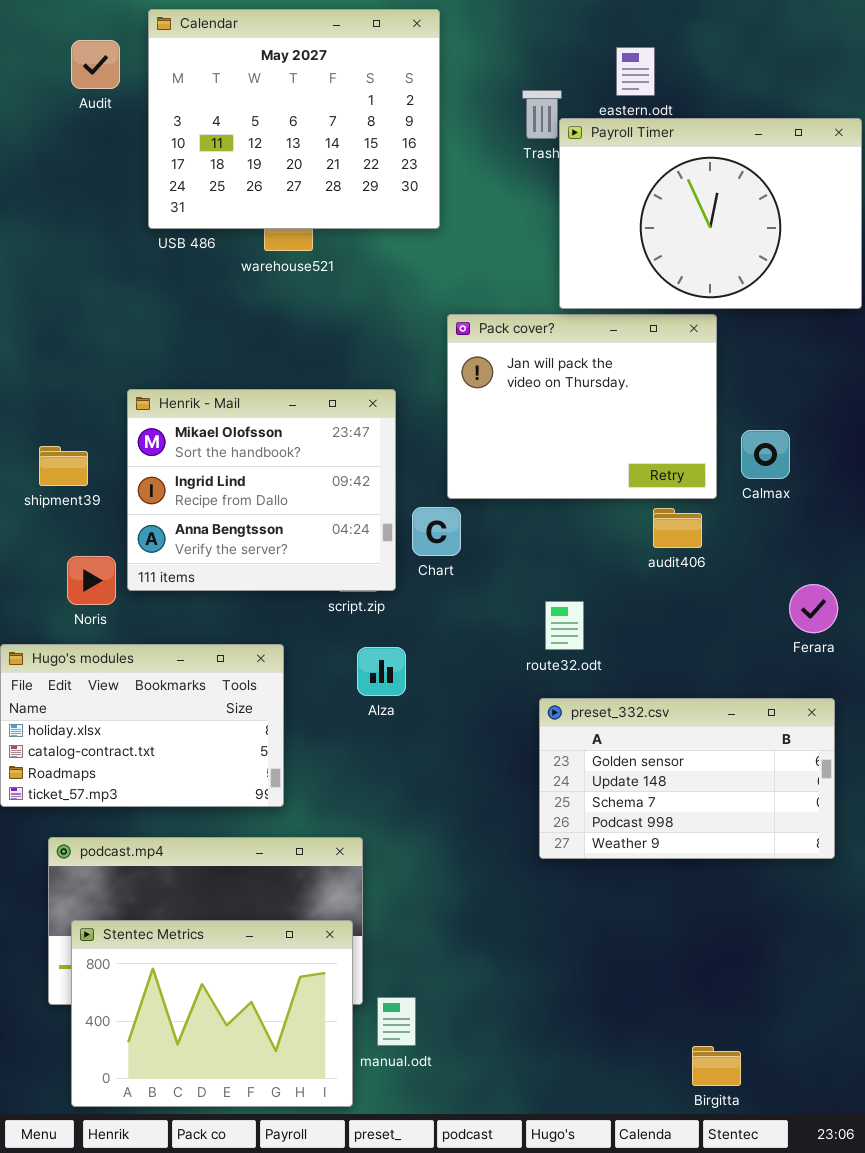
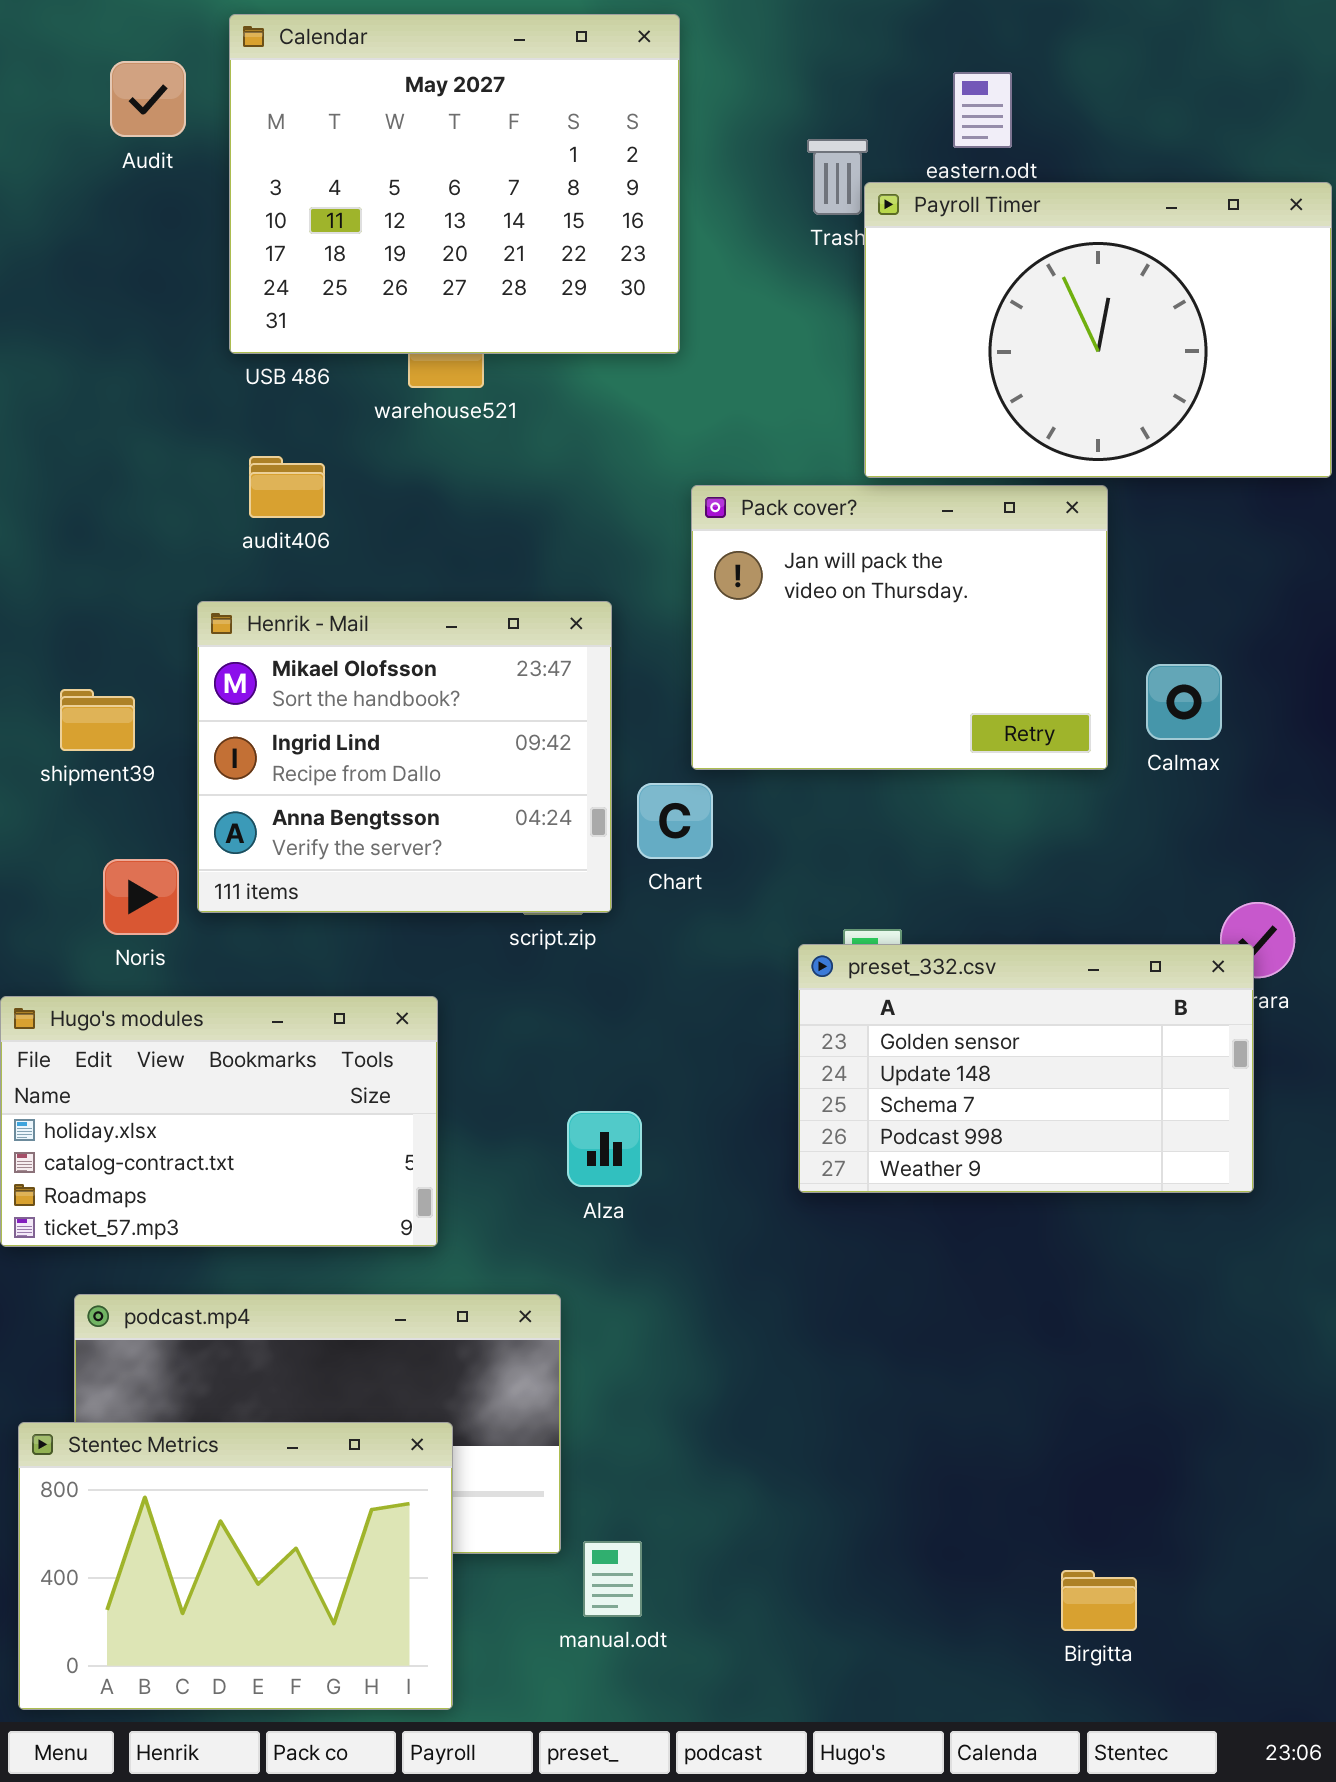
audit406: [653,508,702,548] -> [249,456,325,518], moved
Alza: [357,647,406,696] -> [567,1111,642,1187], moved
preset_332.csv: [539,698,835,859] -> [798,944,1254,1193], moved
Stentec Metrics: [71,920,353,1107] -> [18,1422,453,1710], moved
Birgitta: [692,1046,741,1086] -> [1061,1570,1137,1631], moved

